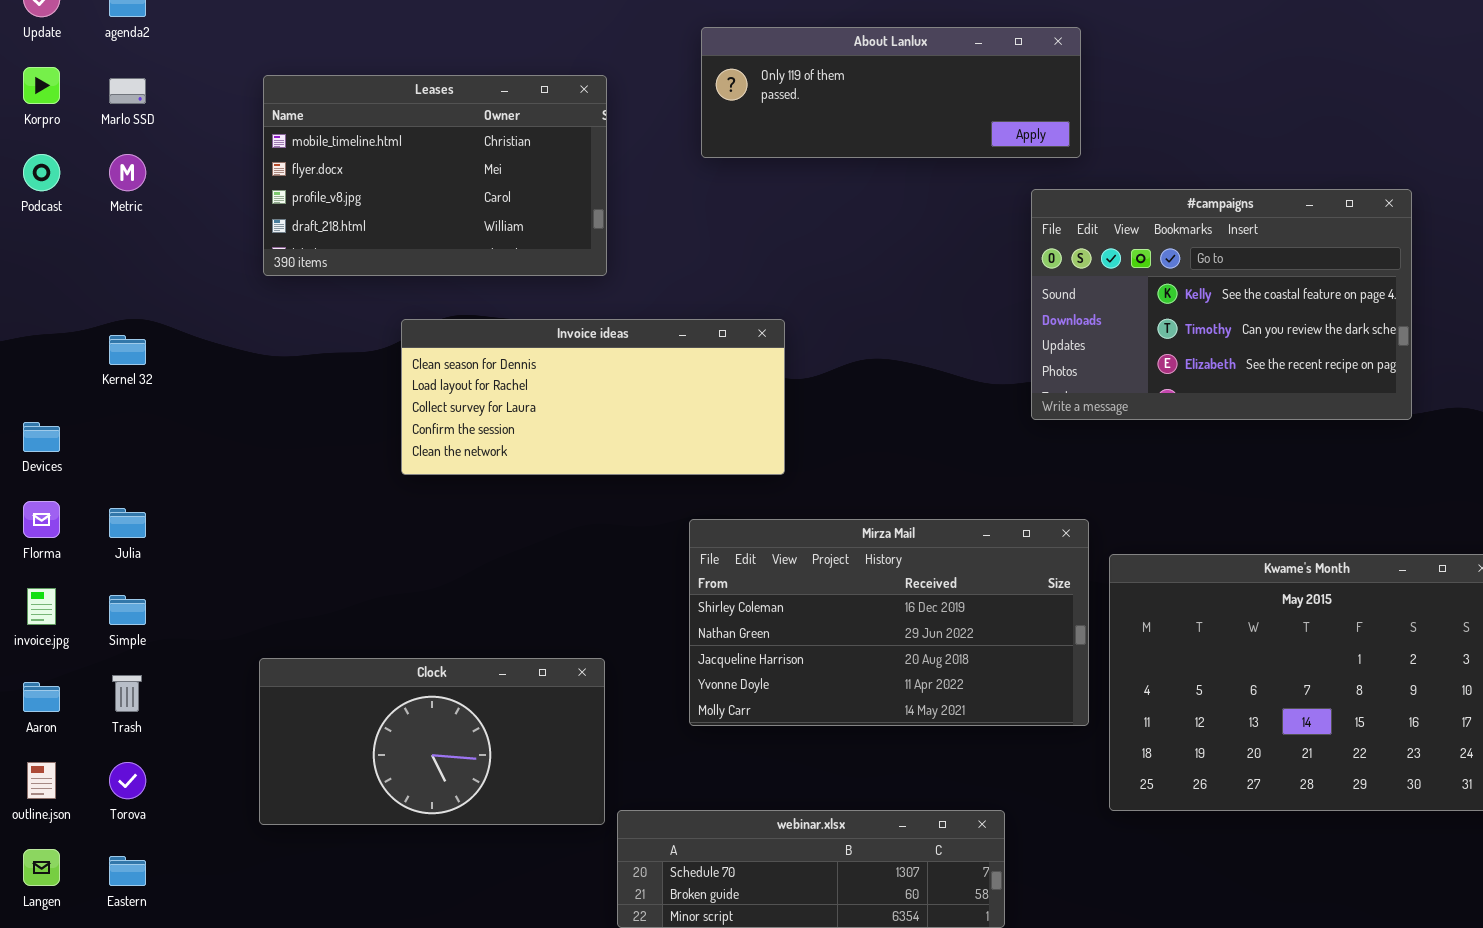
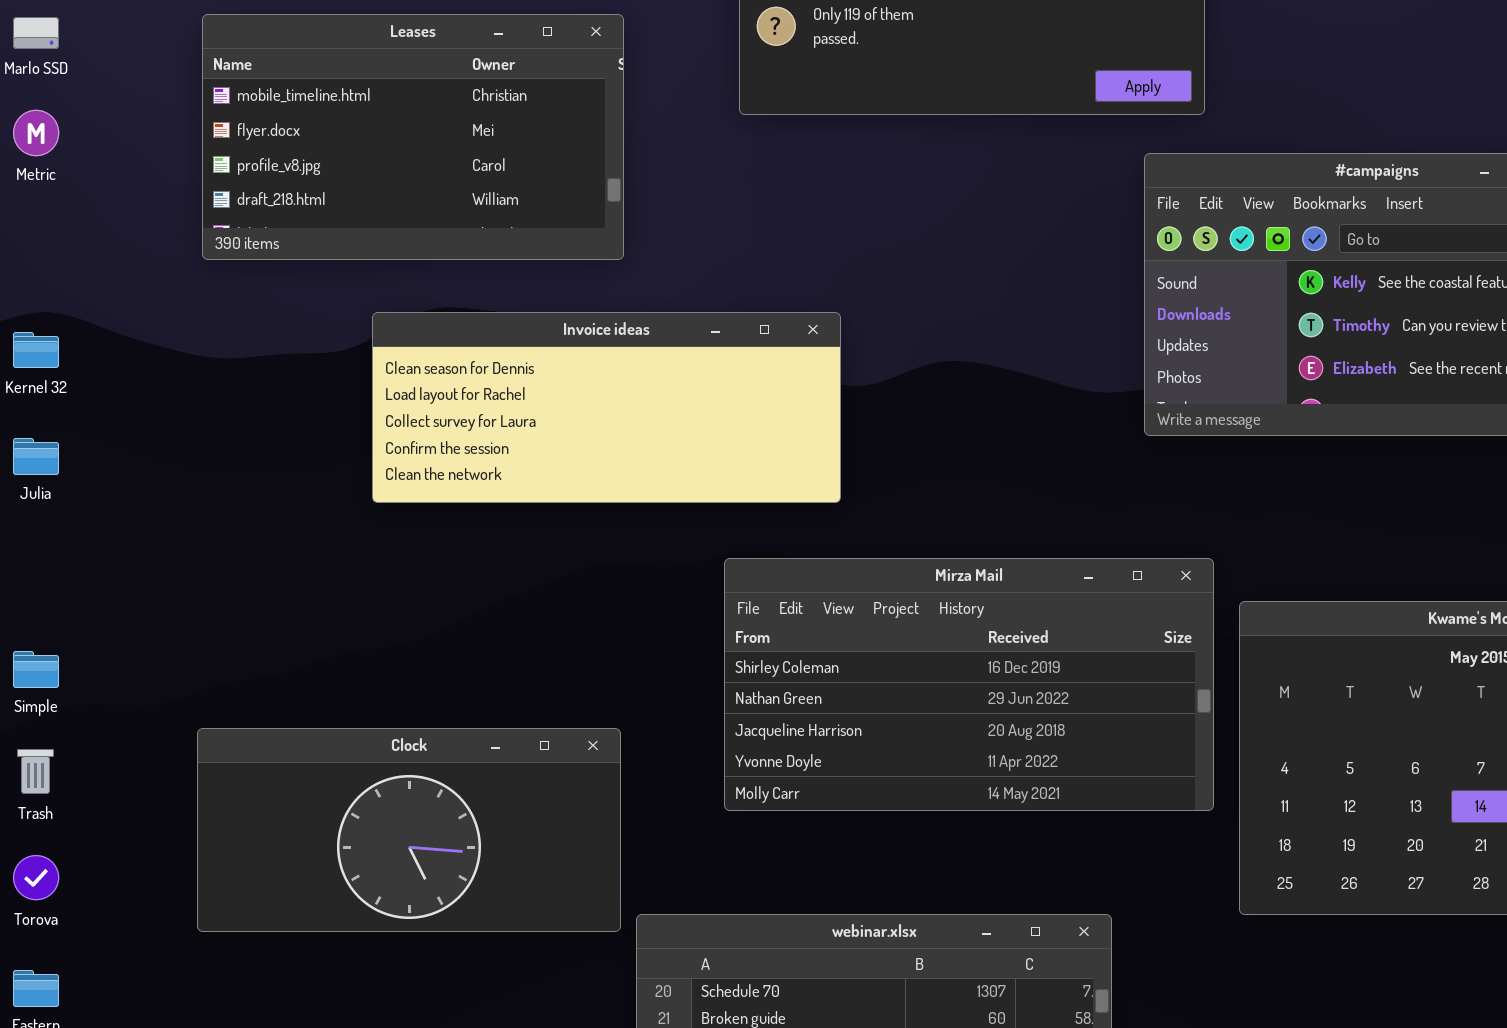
Julia: [109,508,146,538] -> [13,438,59,475], moved

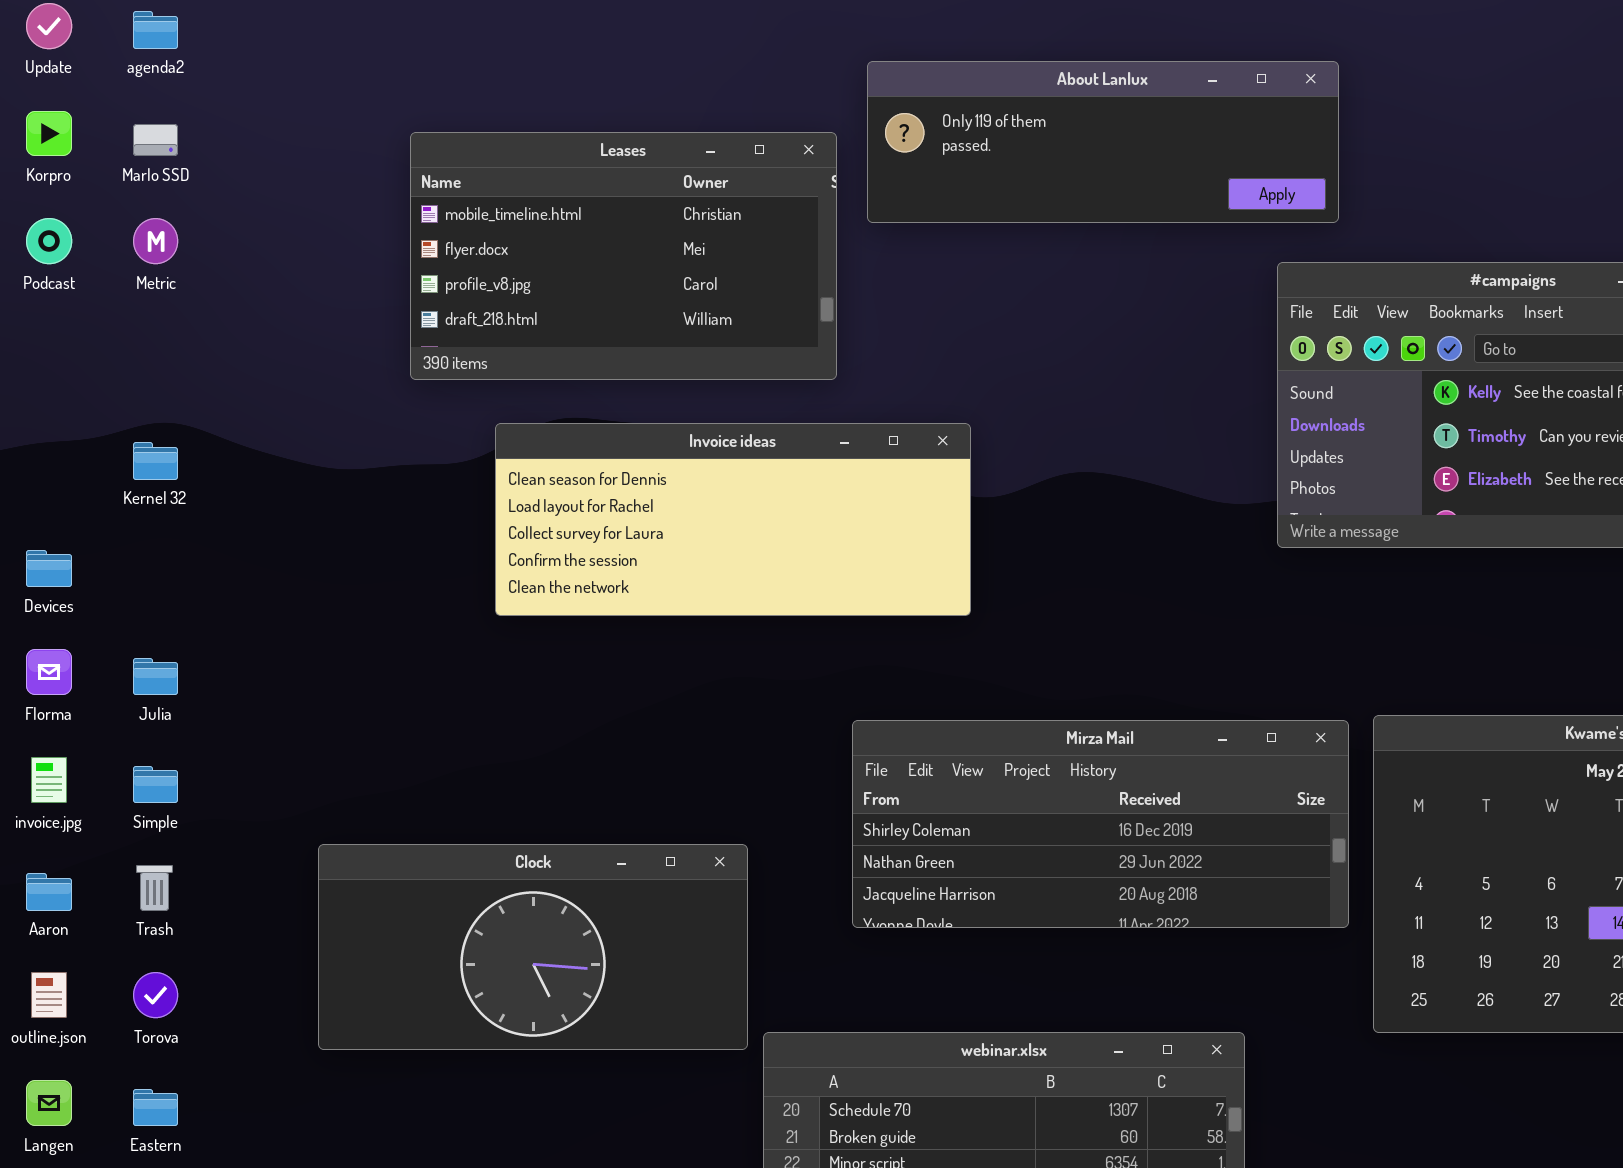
Leases: [202,14,624,260] -> [410,132,837,380], moved
Julia: [13,438,59,475] -> [133,658,178,695], moved
Mirza Mail: [724,558,1214,811] -> [852,720,1349,928], resized

